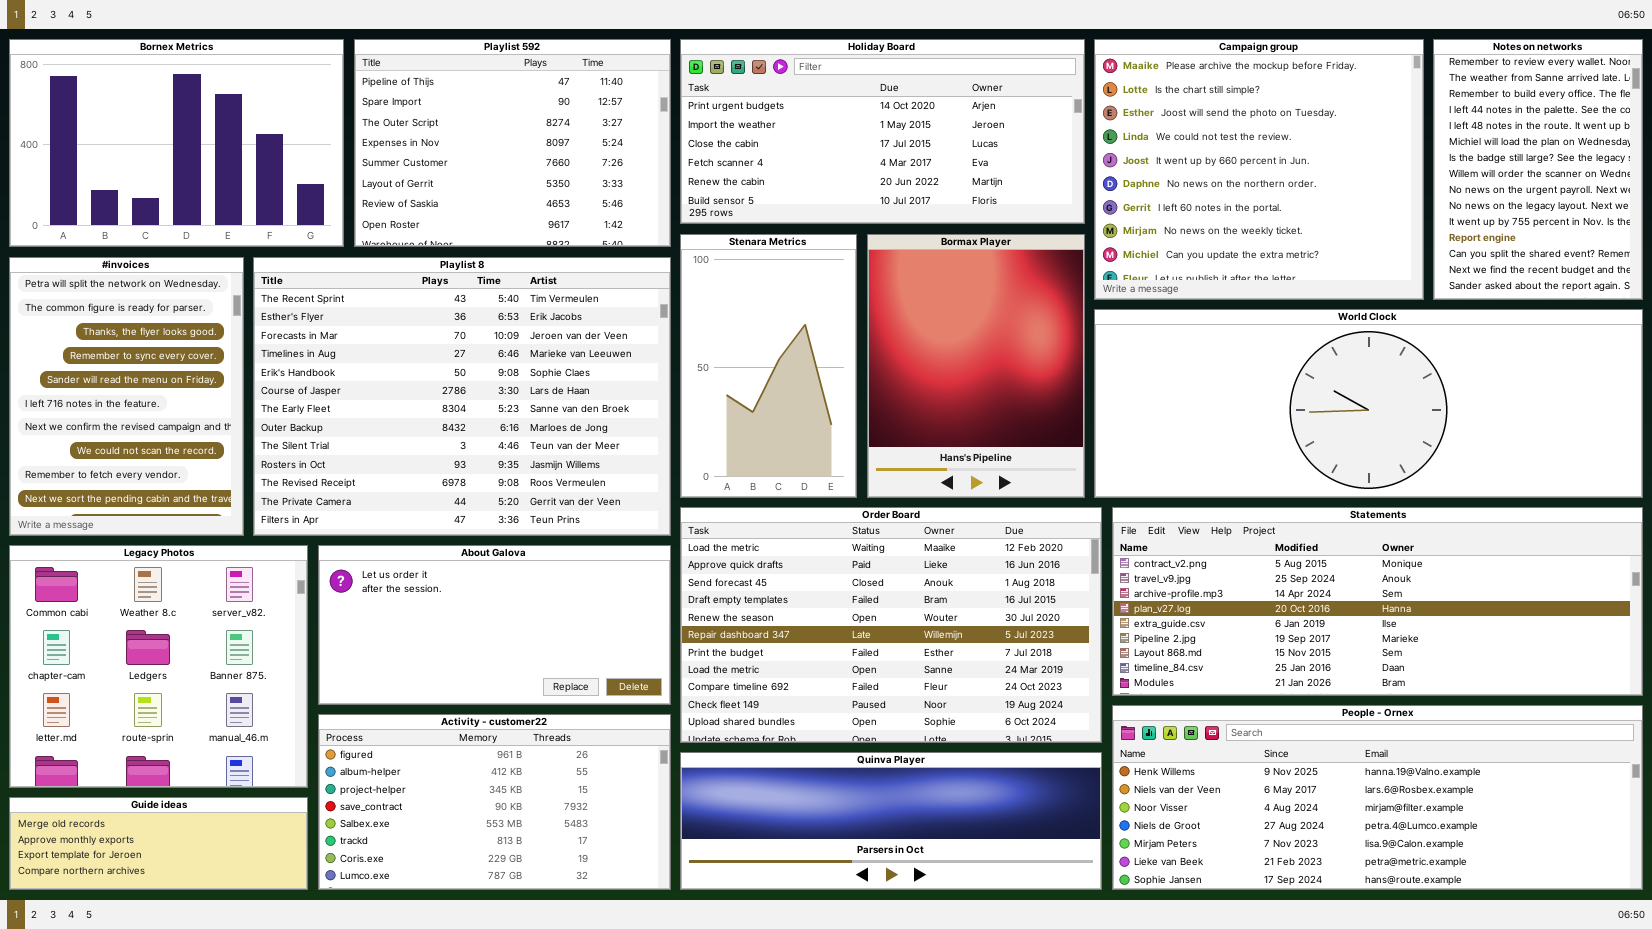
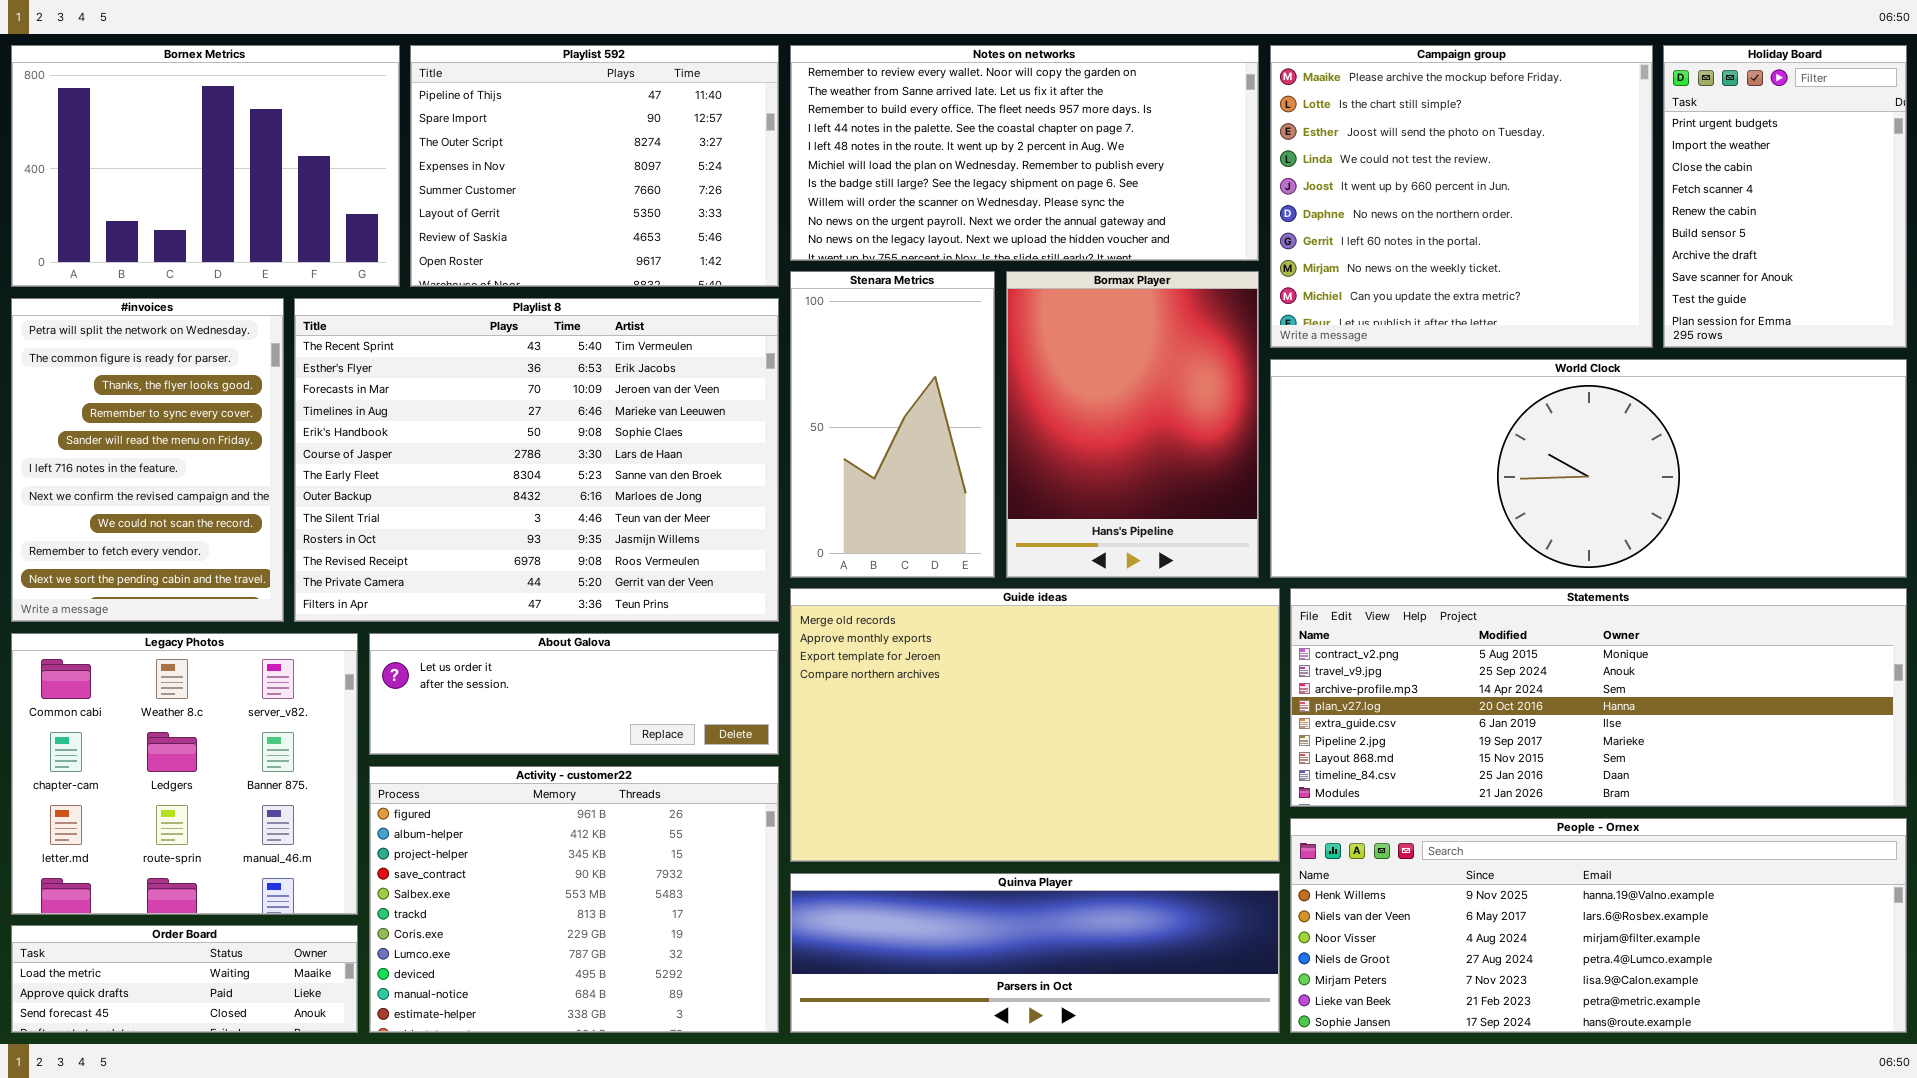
Holiday Board: [680,39,1085,224] -> [1663,45,1907,348], moved, resized
Notes on networks: [1433,39,1643,300] -> [790,45,1259,261], moved, resized
Order Board: [680,507,1102,743] -> [11,925,358,1033], moved, resized
About Galova: [318,545,671,705] -> [369,633,779,755], resized
Activity - customer22: [318,714,671,890] -> [369,766,779,1033], resized
Guide ideas: [9,797,308,890] -> [790,588,1280,862], moved, resized

